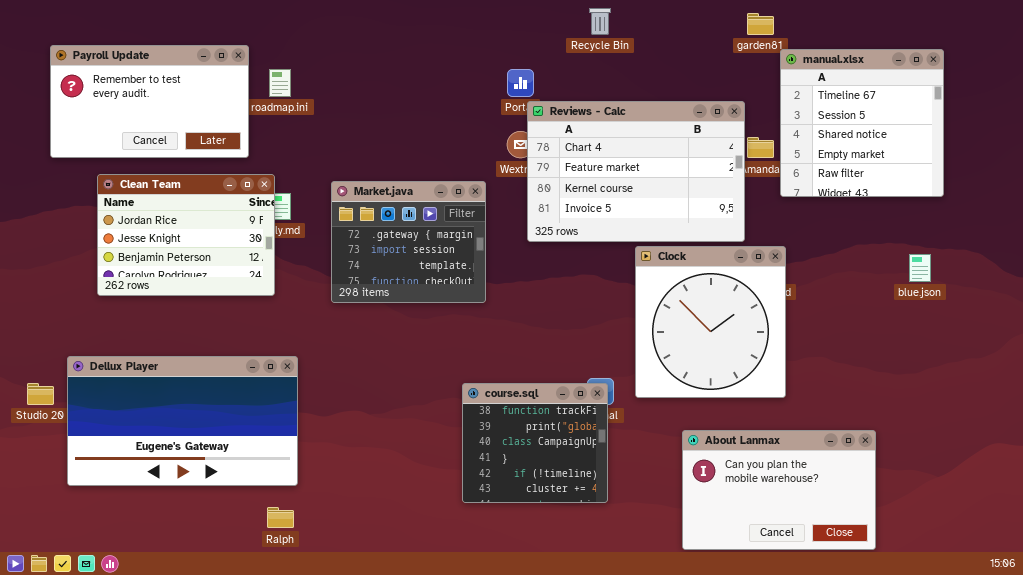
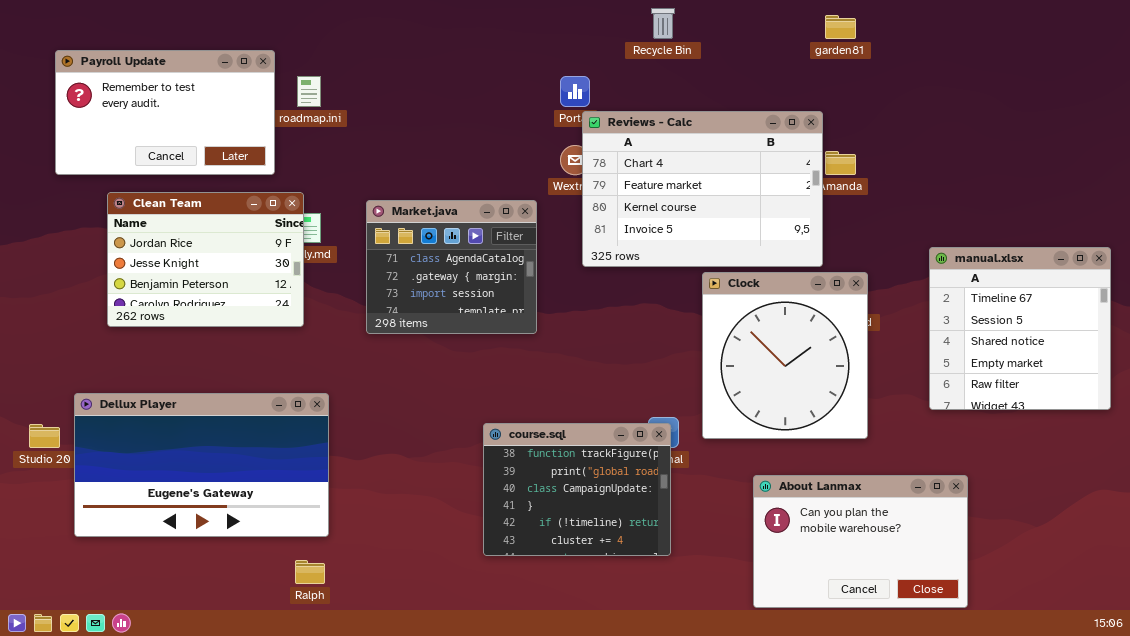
manual.xlsx: [780,49,944,197] -> [929,247,1111,410], moved
Market.java: [331,181,486,303] -> [366,200,537,334], scrolled up 1 row
course.sql: [462,383,608,503] -> [483,423,671,556], resized

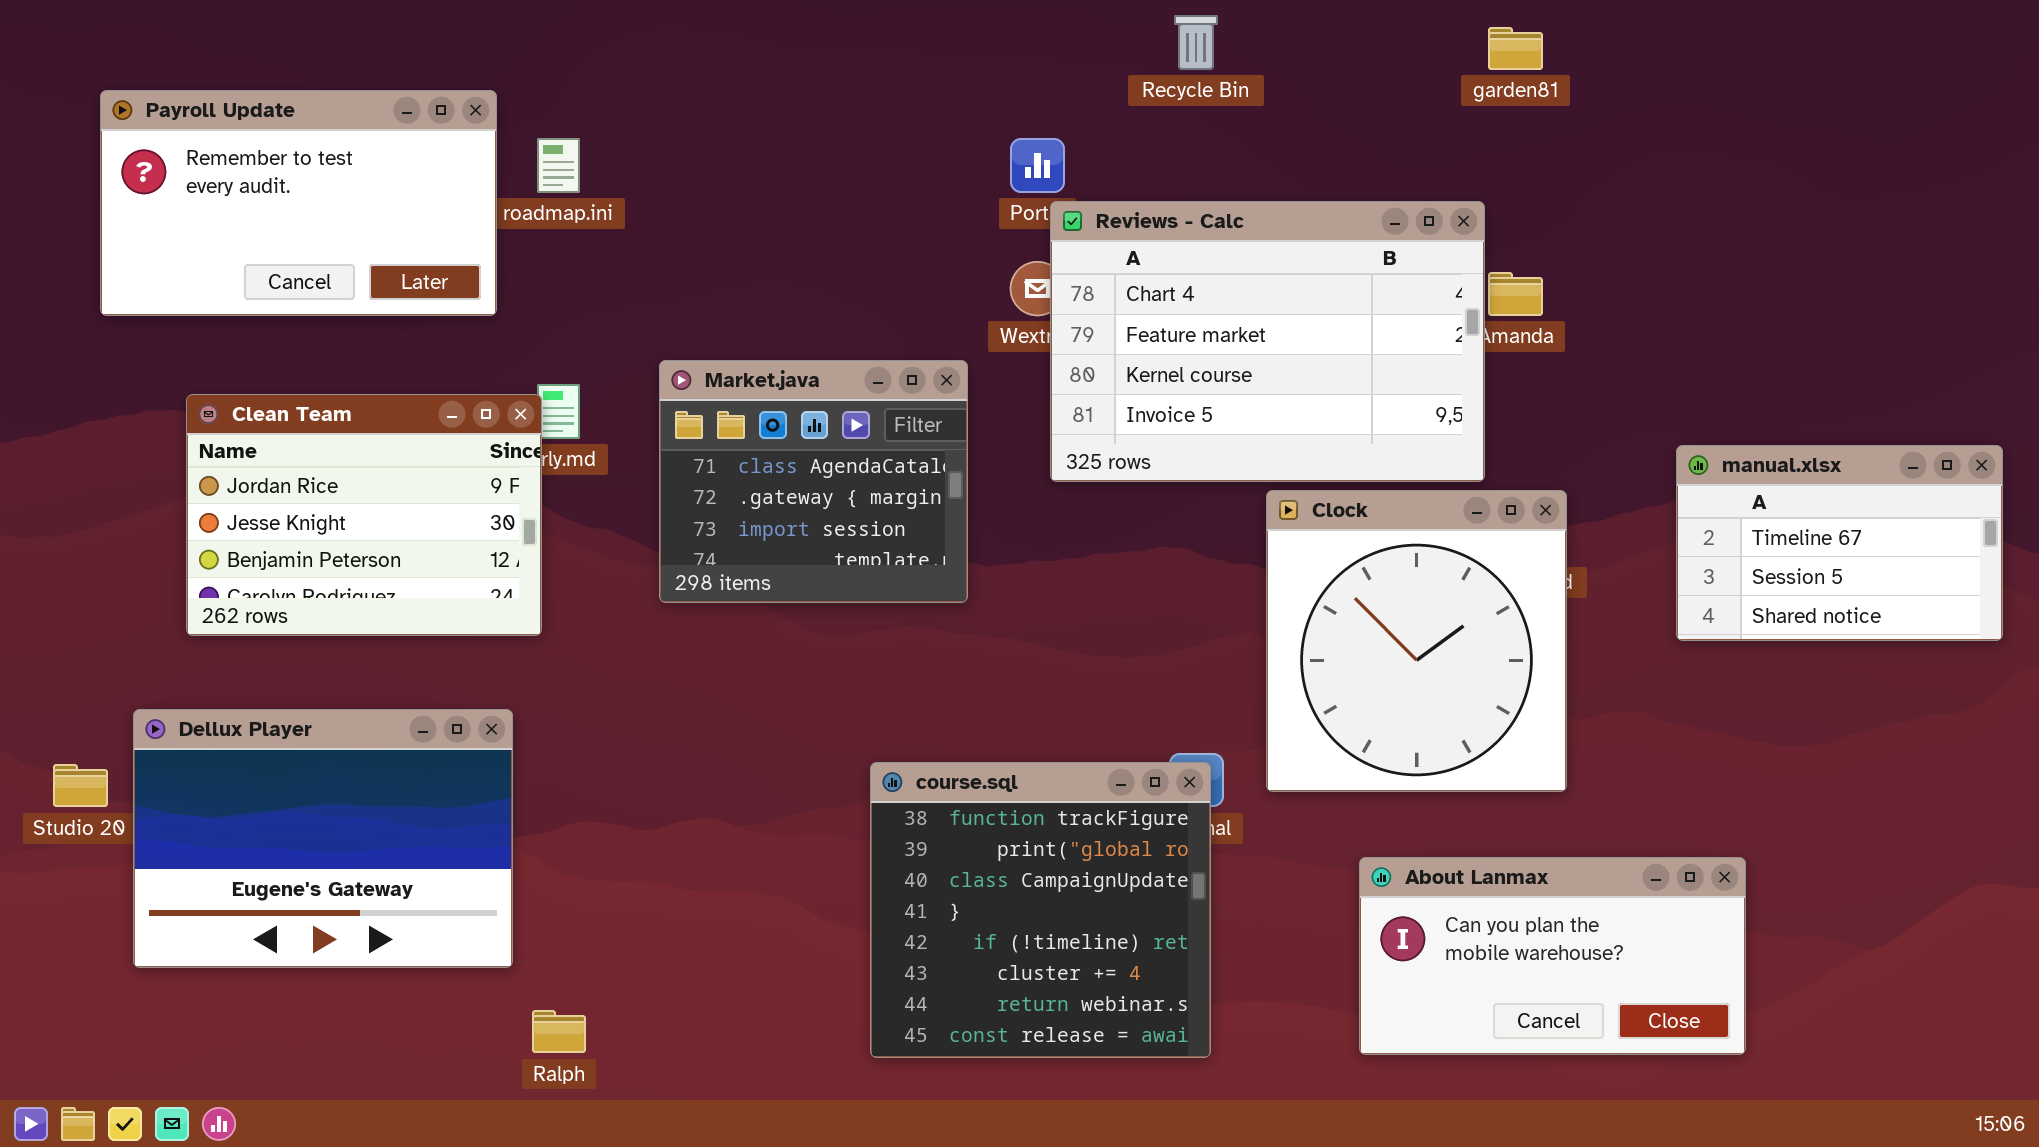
Clean Team: [107,192,304,327] -> [186,394,542,636], moved
manual.xlsx: [929,247,1111,410] -> [1676,445,2003,641], resized
Dellux Player: [74,393,329,537] -> [133,709,513,968], resized
course.sql: [483,423,671,556] -> [870,762,1211,1058], resized
About Lanmax: [753,475,968,608] -> [1359,857,1746,1055], resized

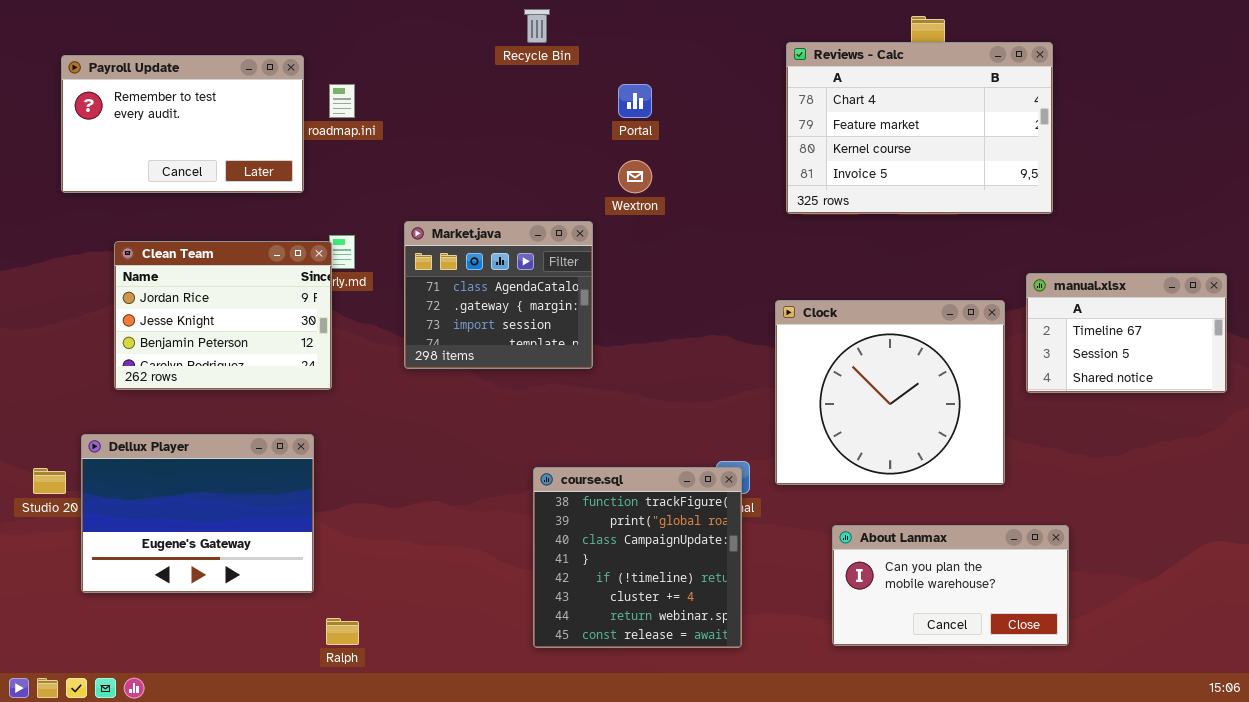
Recycle Bin: [1174,15,1218,70] -> [524,9,550,43], moved
Reviews - Calc: [1050,201,1485,482] -> [786,42,1053,214], moved
Clock: [1266,490,1567,792] -> [775,300,1005,485], resized

